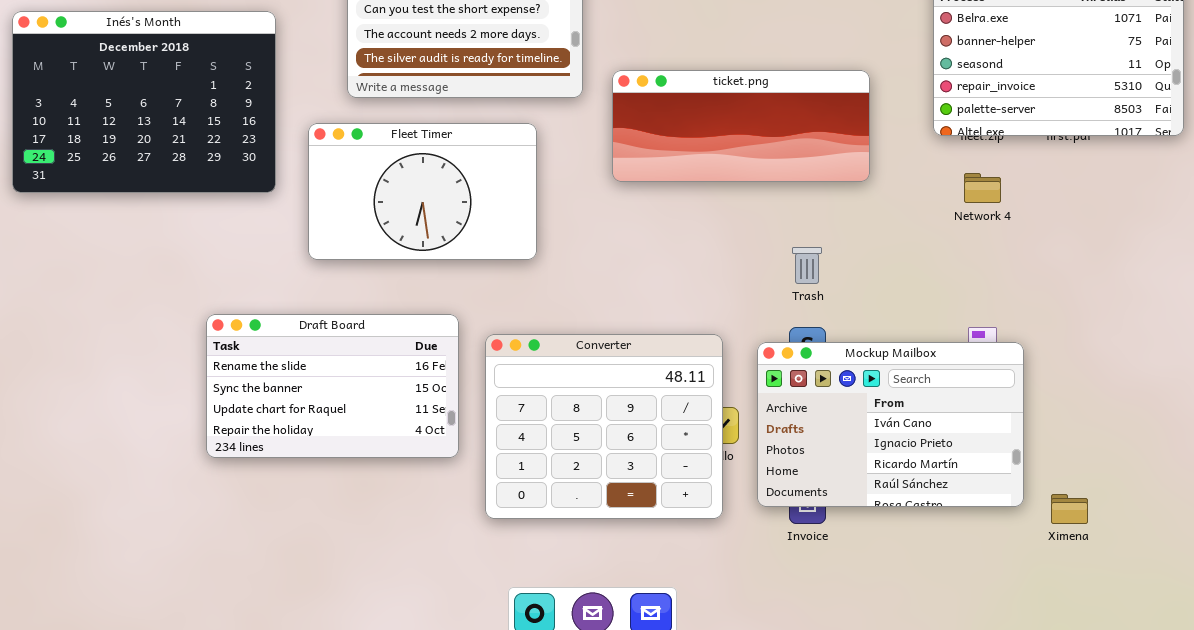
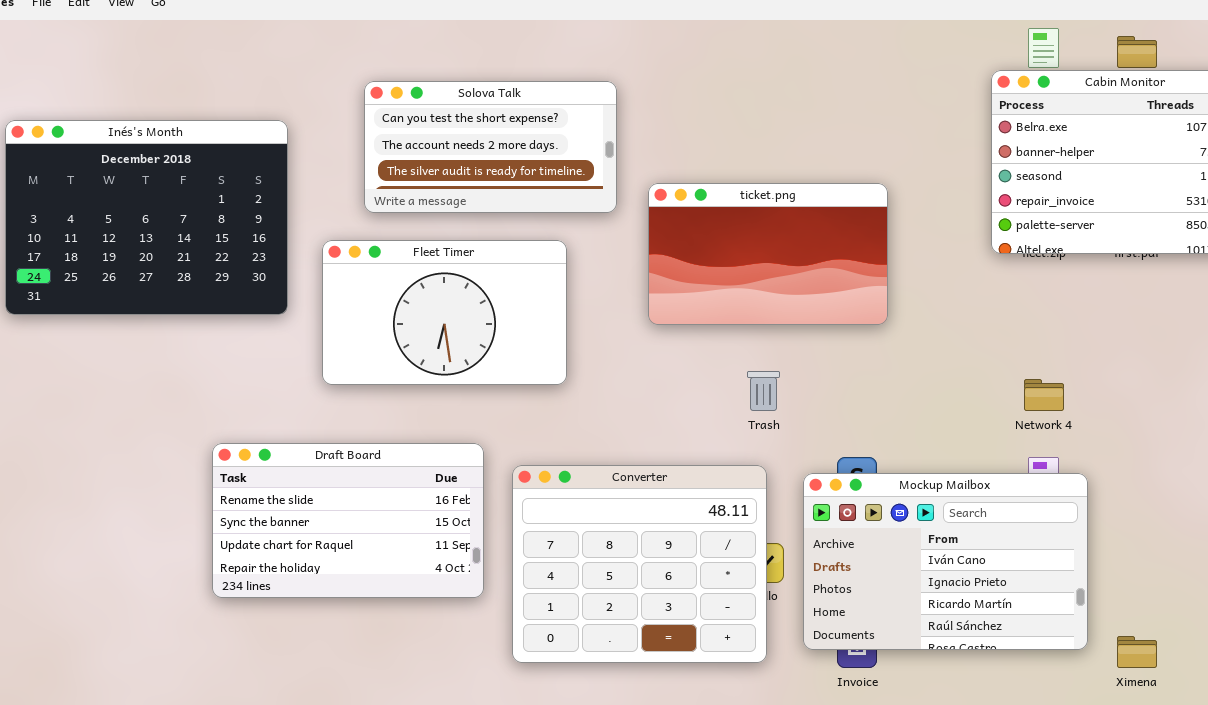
ticket.png: [612,70,870,182] -> [648,183,888,325], resized
Network 4: [964,173,1001,203] -> [1024,379,1064,411], moved
Trash: [792,247,822,284] -> [747,371,780,411], moved

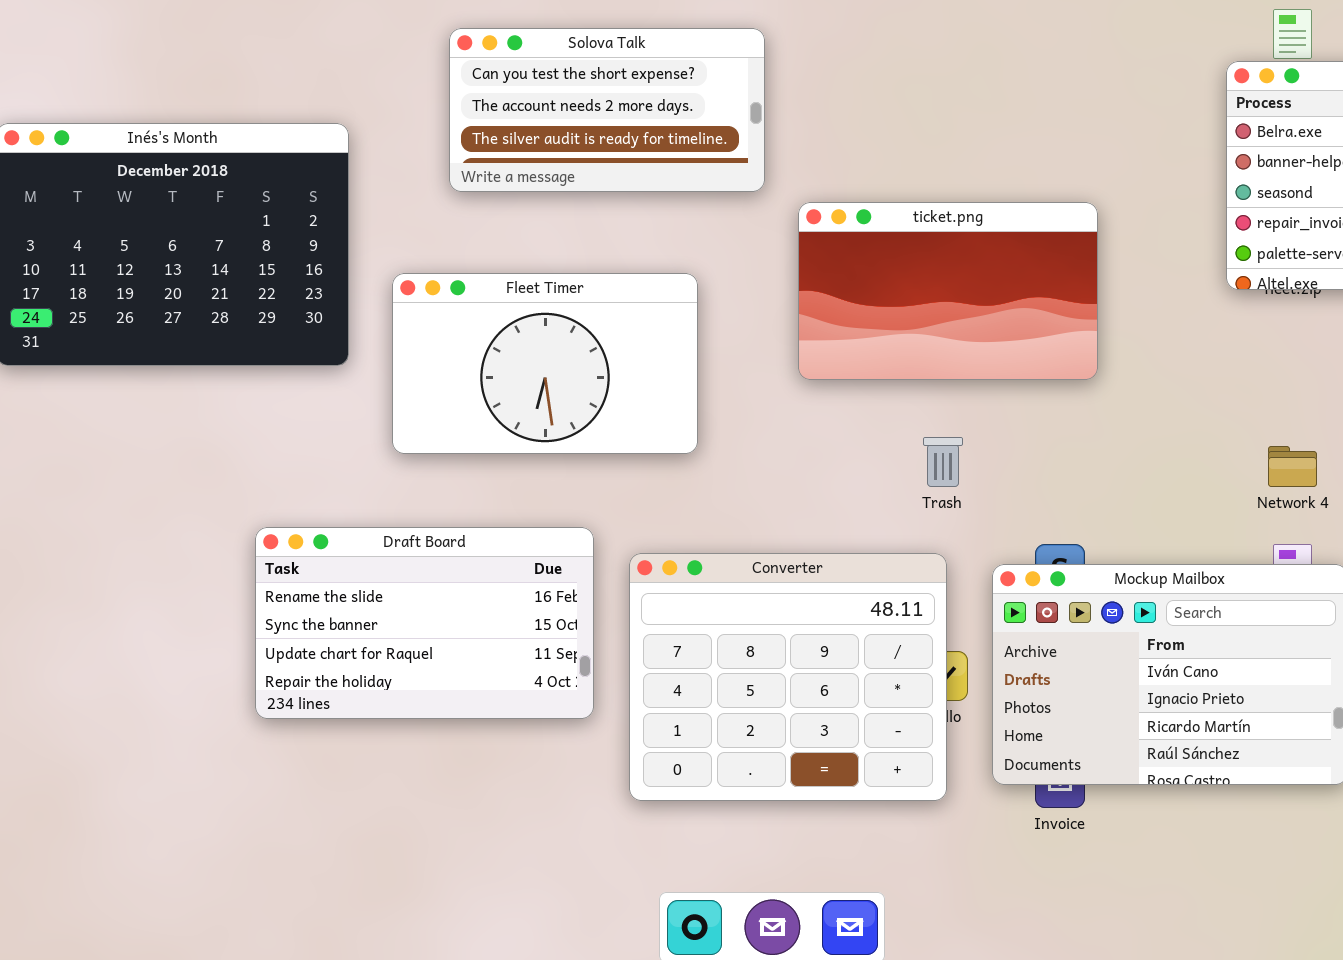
Solova Talk: [364,81,617,213] -> [449,28,765,192], moved

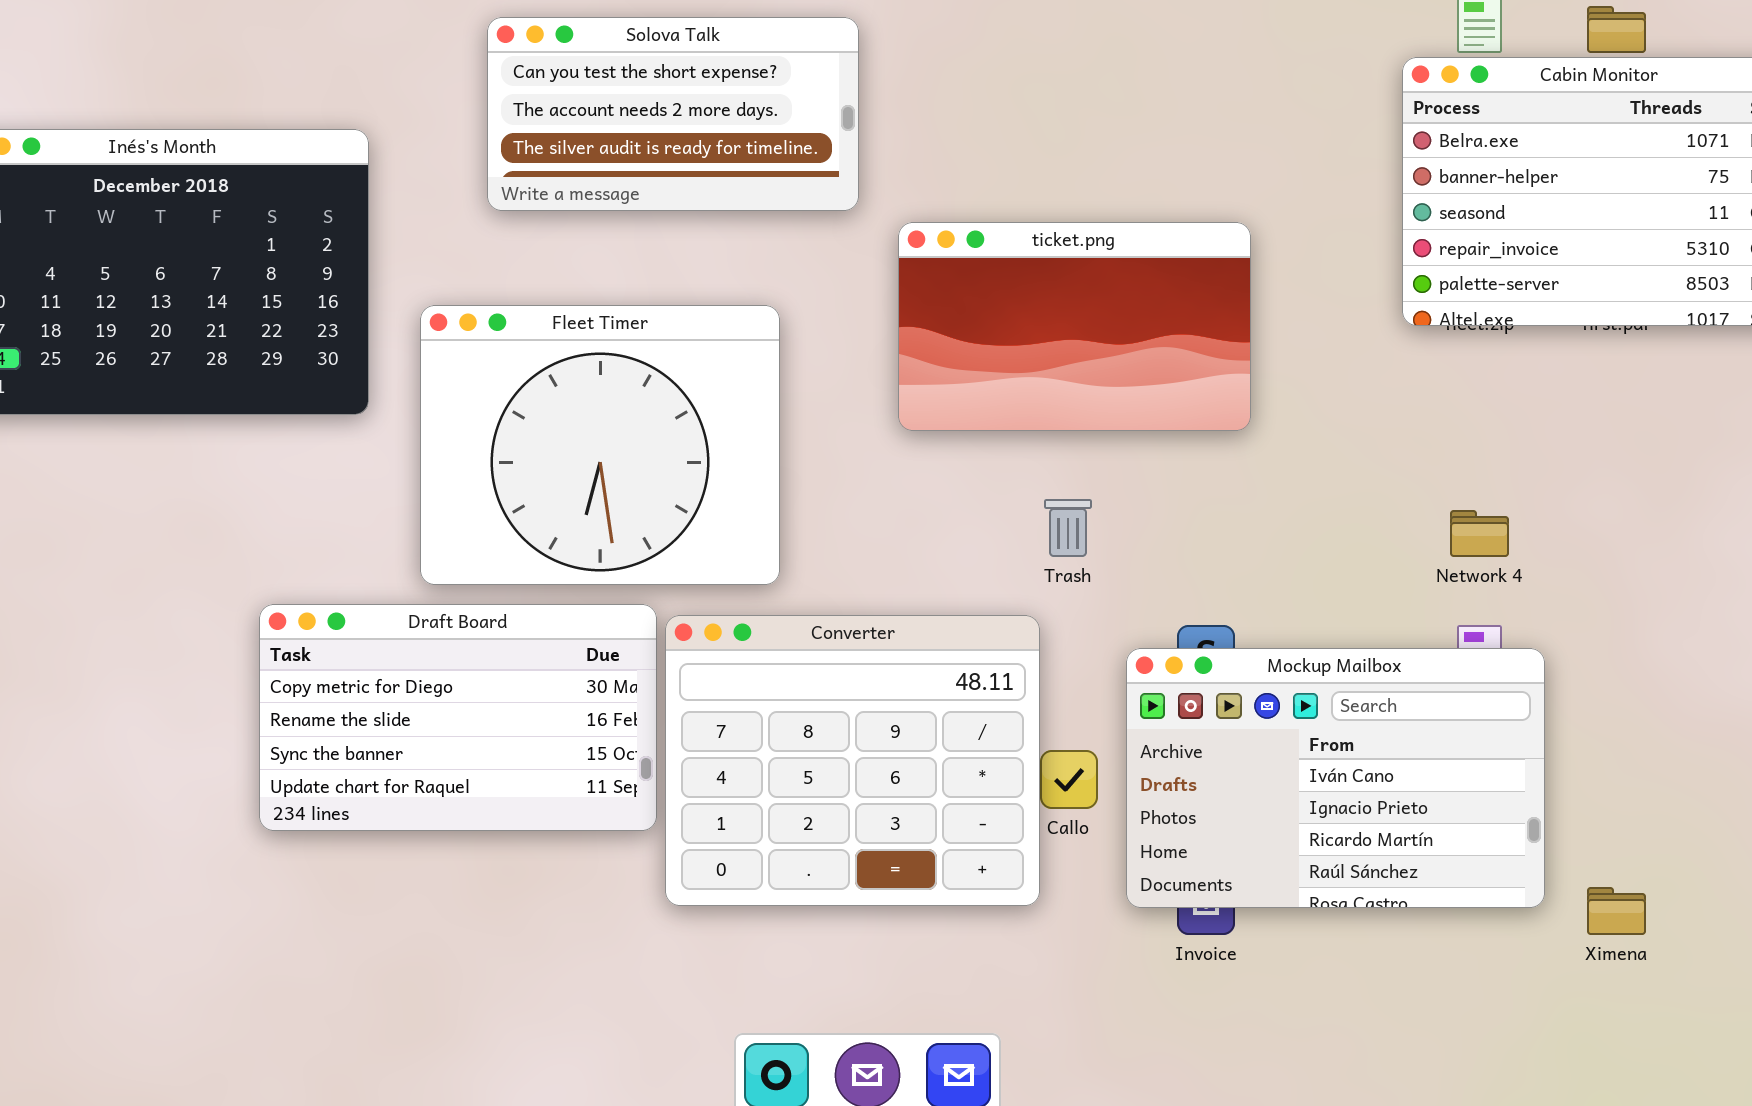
Fleet Timer: [392,273,698,454] -> [420,305,780,585], resized
Draft Board: [255,527,594,719] -> [259,604,657,831], scrolled up 1 row
Converter: [629,553,947,801] -> [665,615,1040,906], moved

